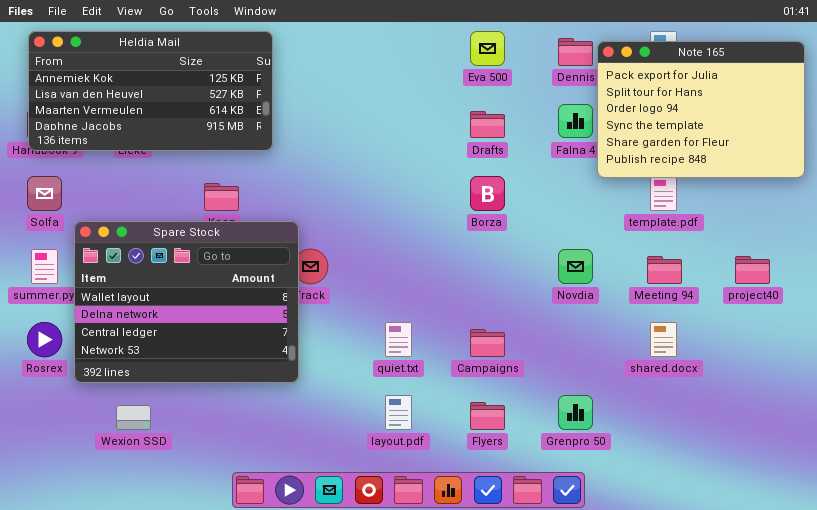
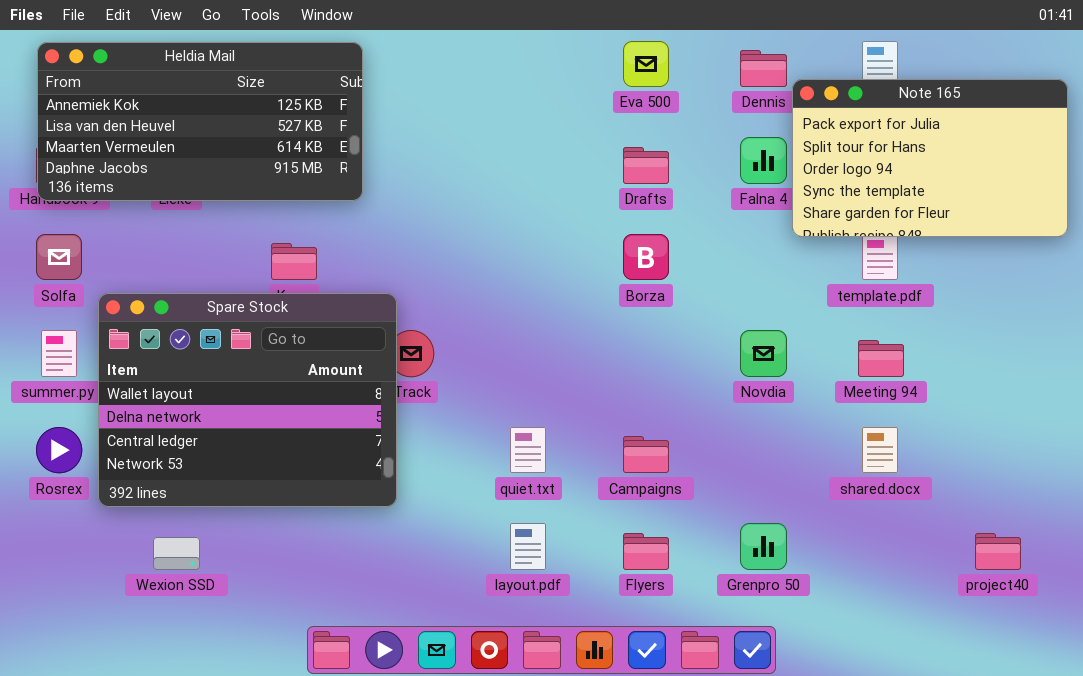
Note 165: [597,41,805,178] -> [792,79,1068,237], resized
project40: [735,256,770,284] -> [975,533,1021,570], moved

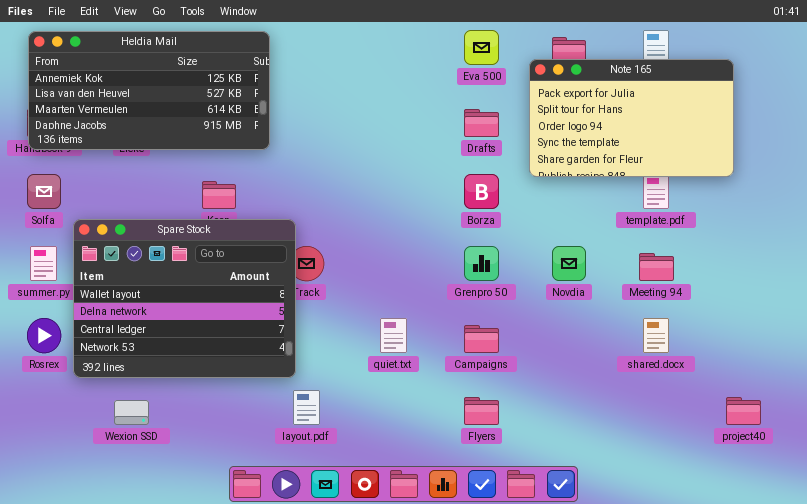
Note 165: [792,79,1068,237] -> [529,59,734,177], moved
layout.pdf: [510,523,546,570] -> [293,390,320,425], moved
Grenpro 50: [740,523,787,570] -> [464,246,499,281], moved

